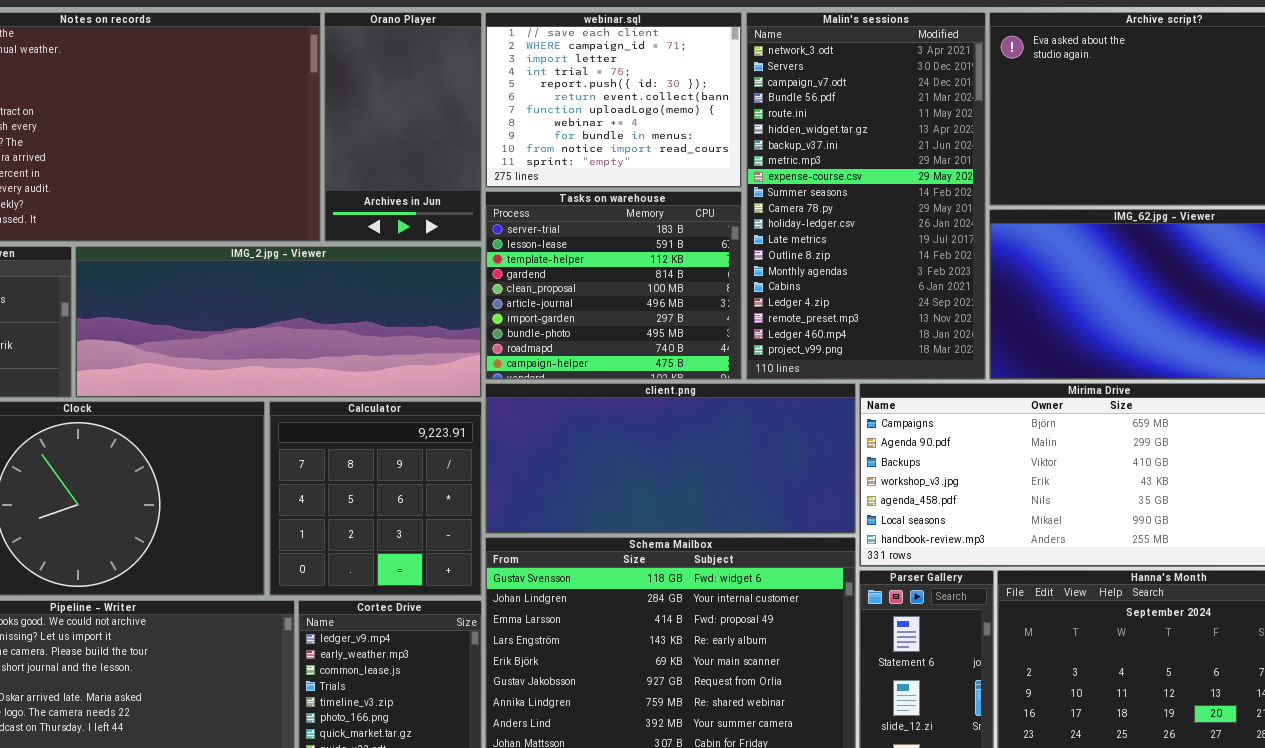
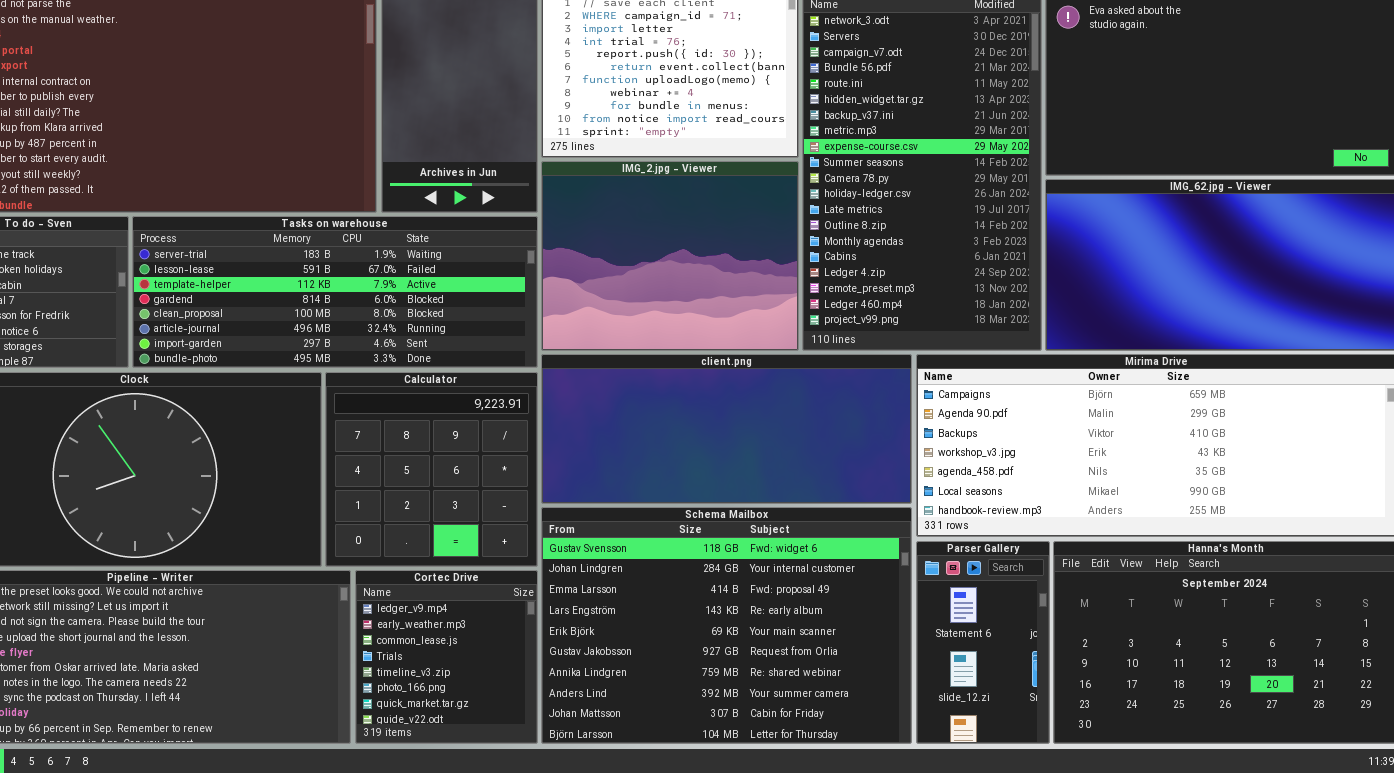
Tasks on warehouse: [485,191,742,380] -> [132,216,538,368], moved, resized
IMG_2.jpg - Viewer: [75,246,482,398] -> [541,161,799,351], moved, resized

